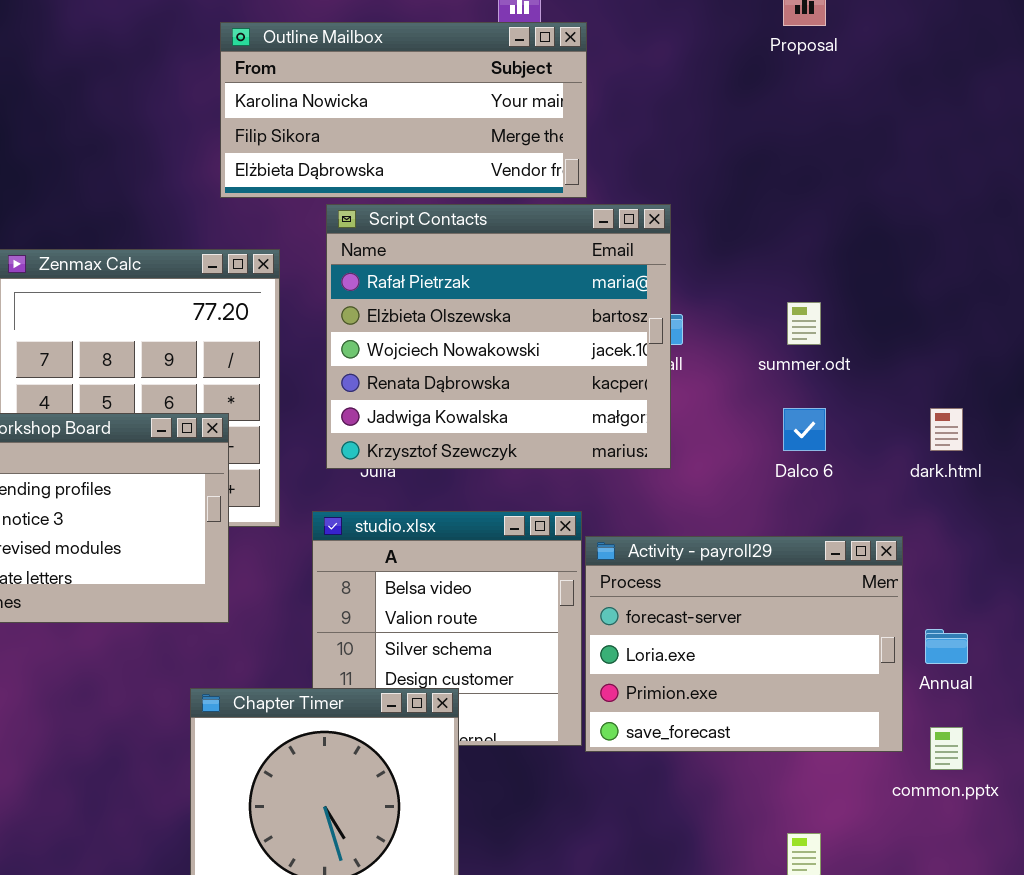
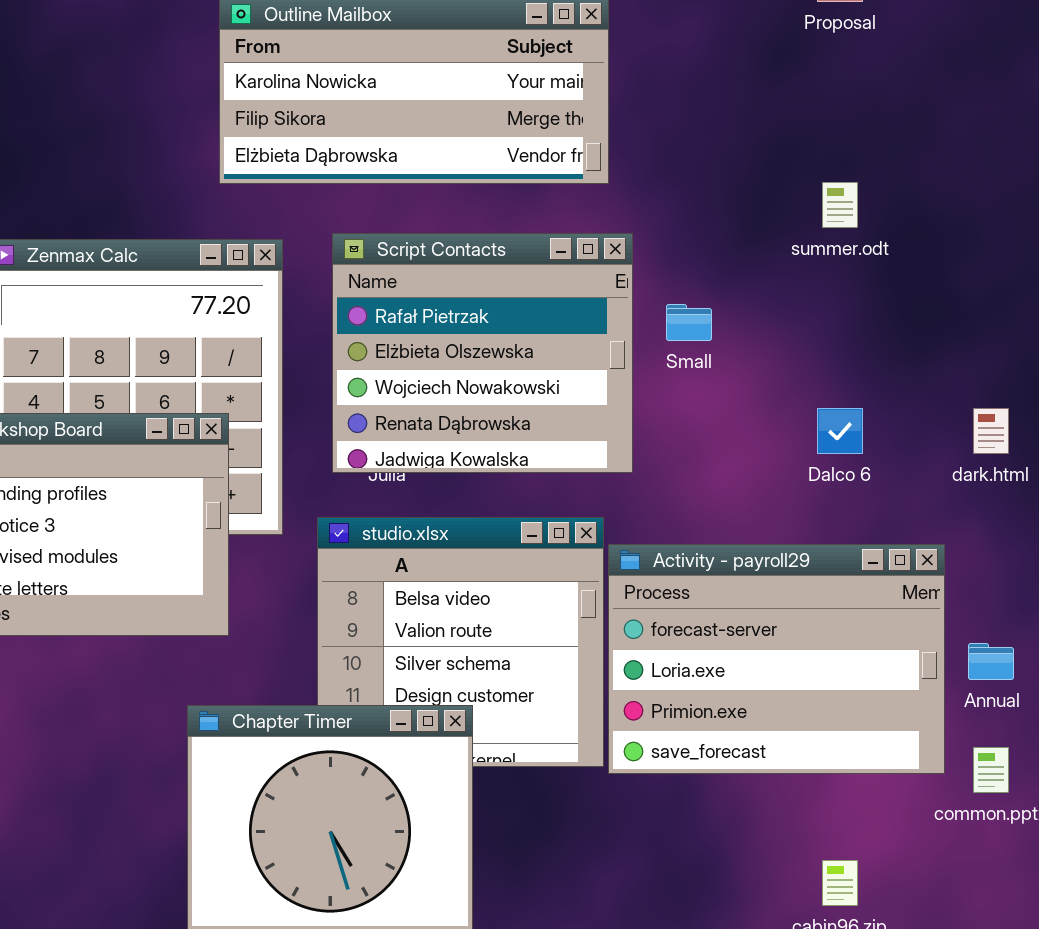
Script Contacts: [326,204,671,469] -> [332,233,633,473], resized
summer.odt: [787,302,821,345] -> [822,182,858,228], moved

